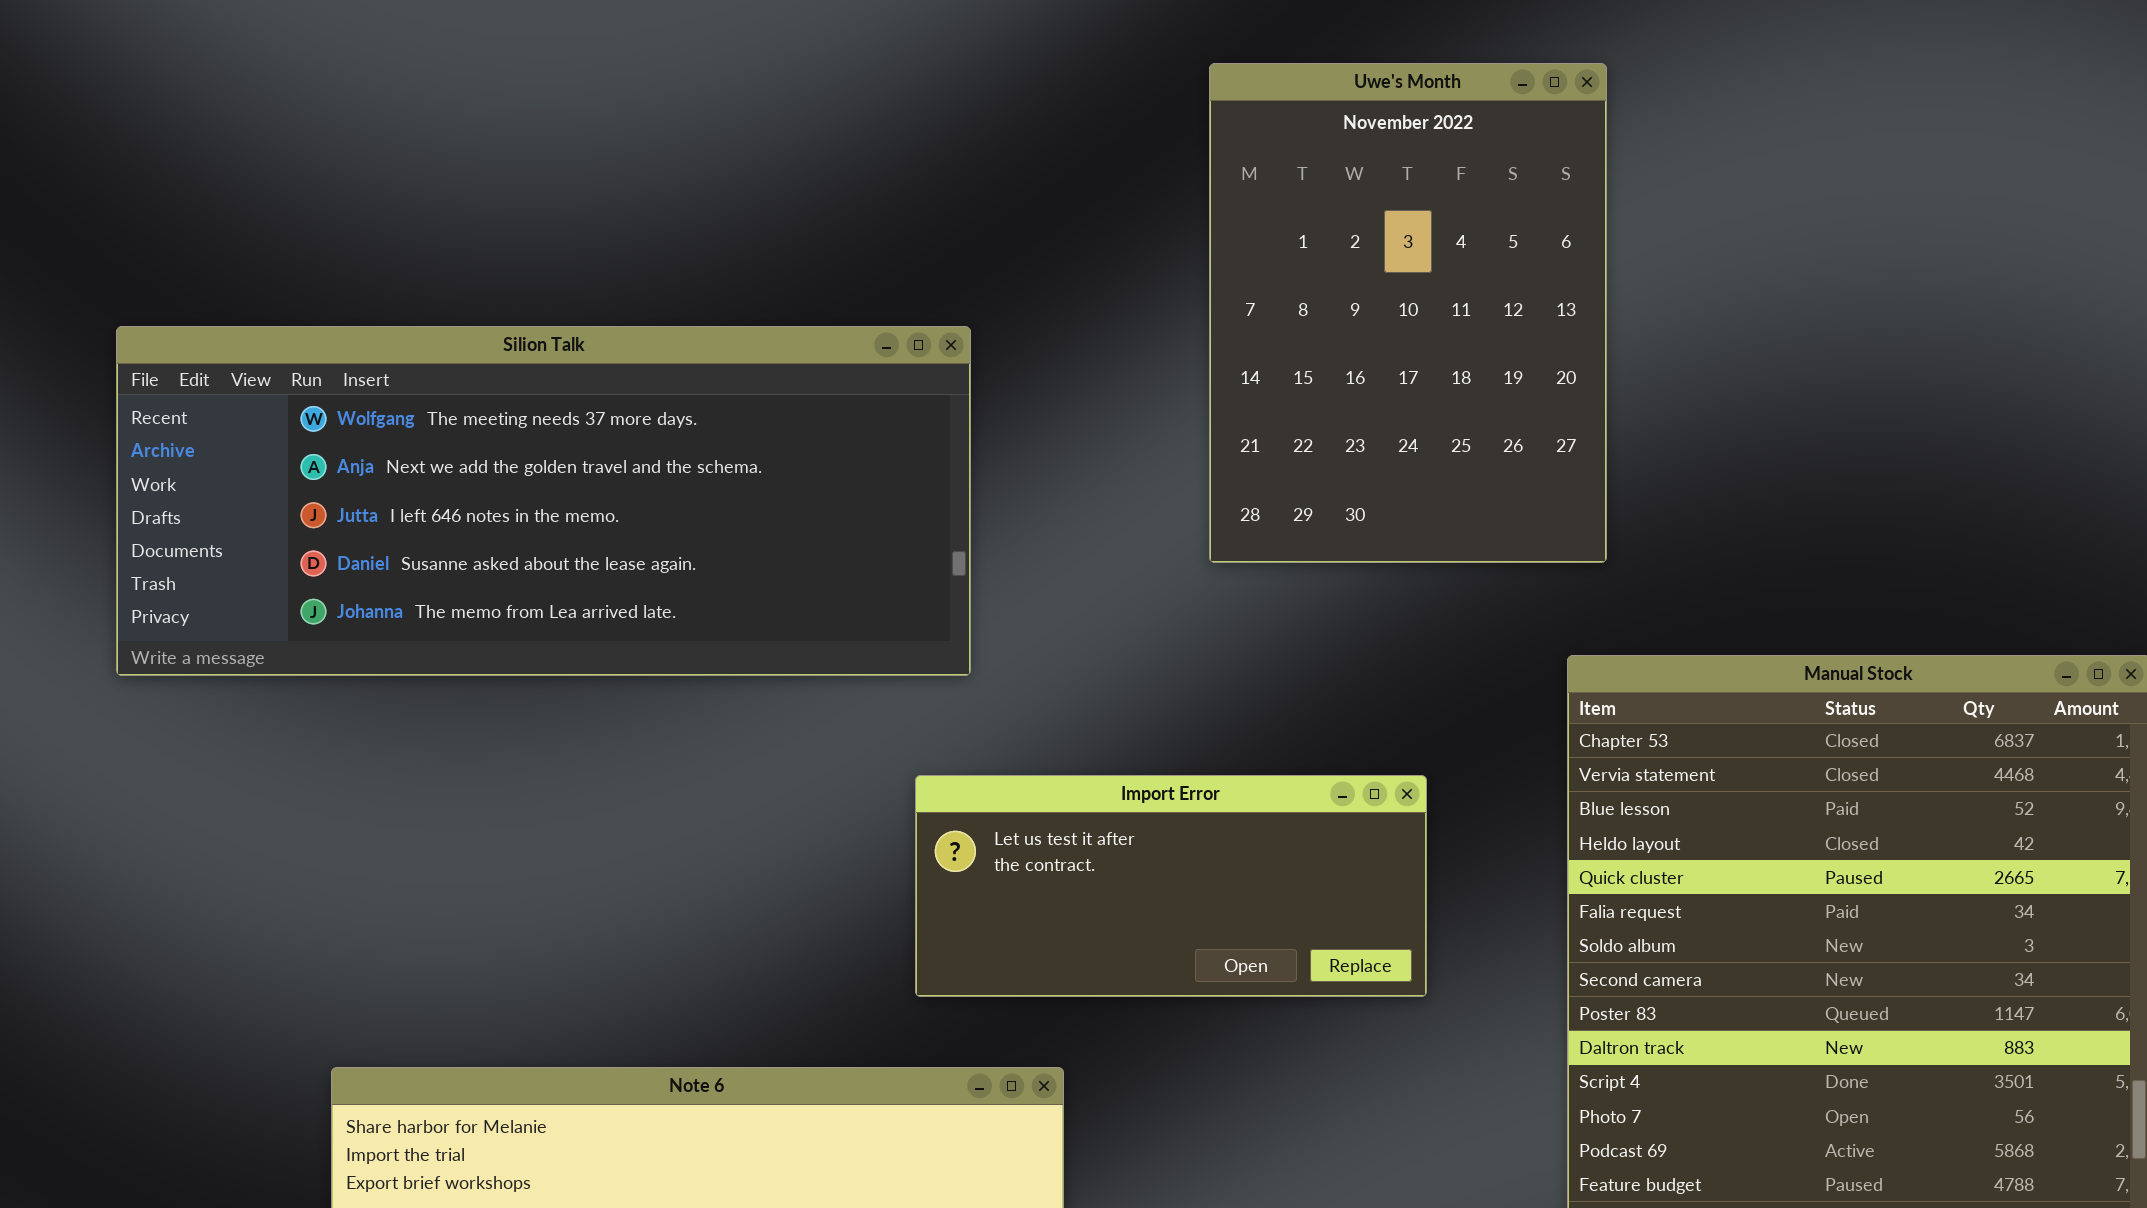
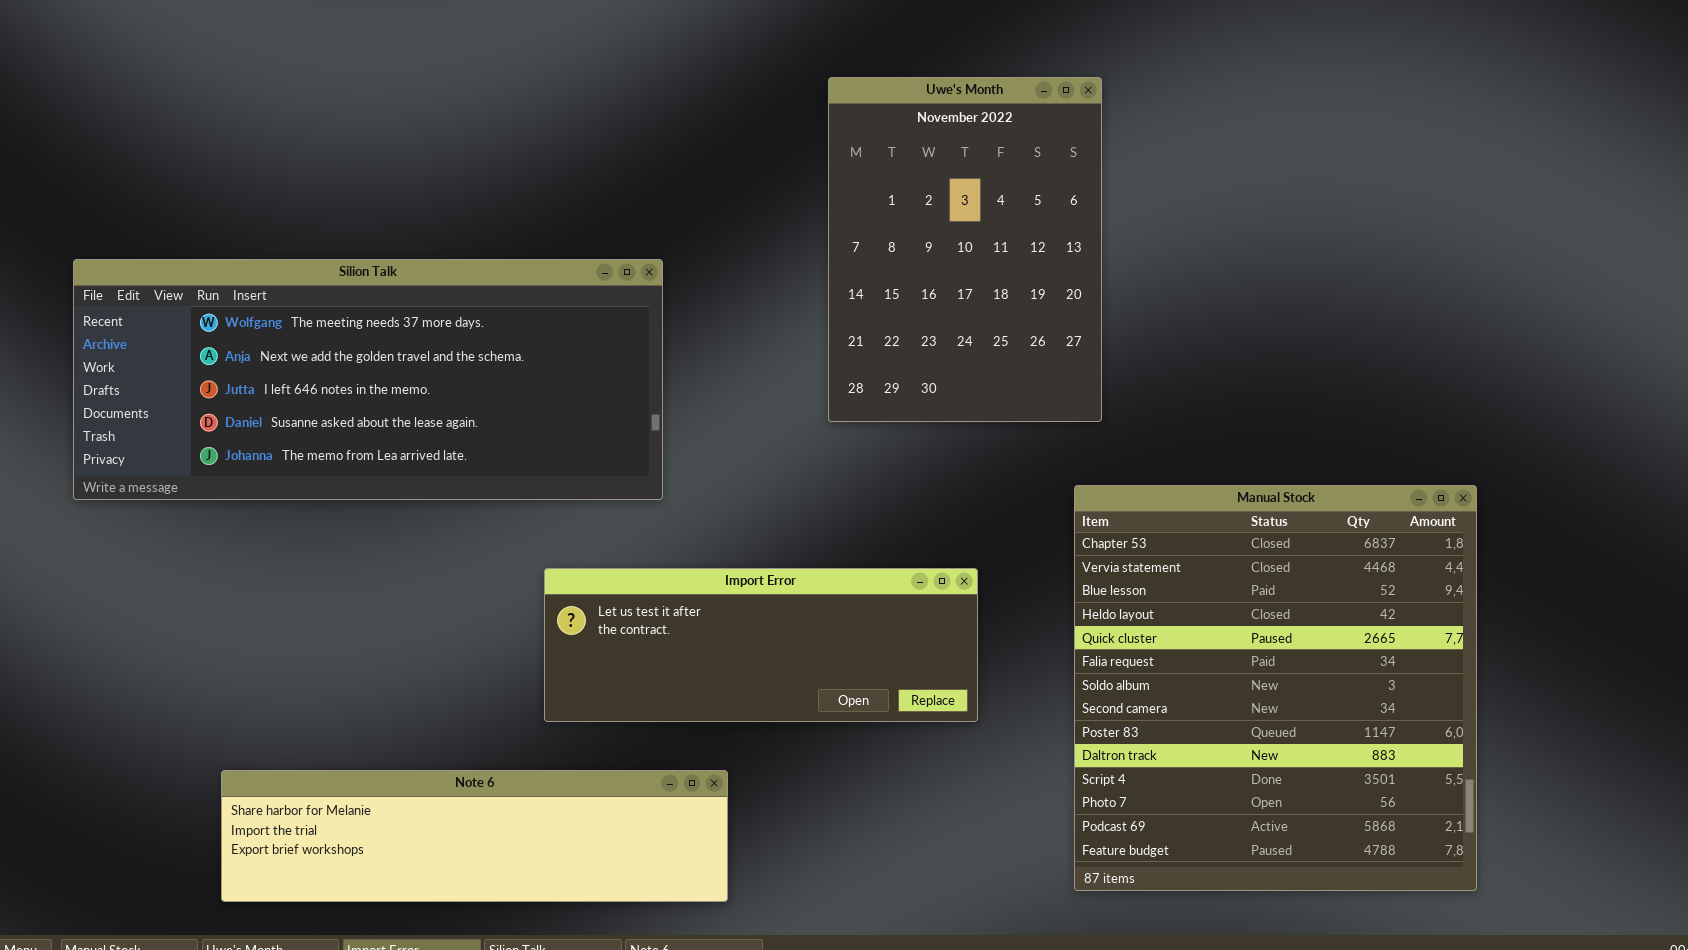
Import Error: [915,775,1427,997] -> [544,568,978,722], resized

